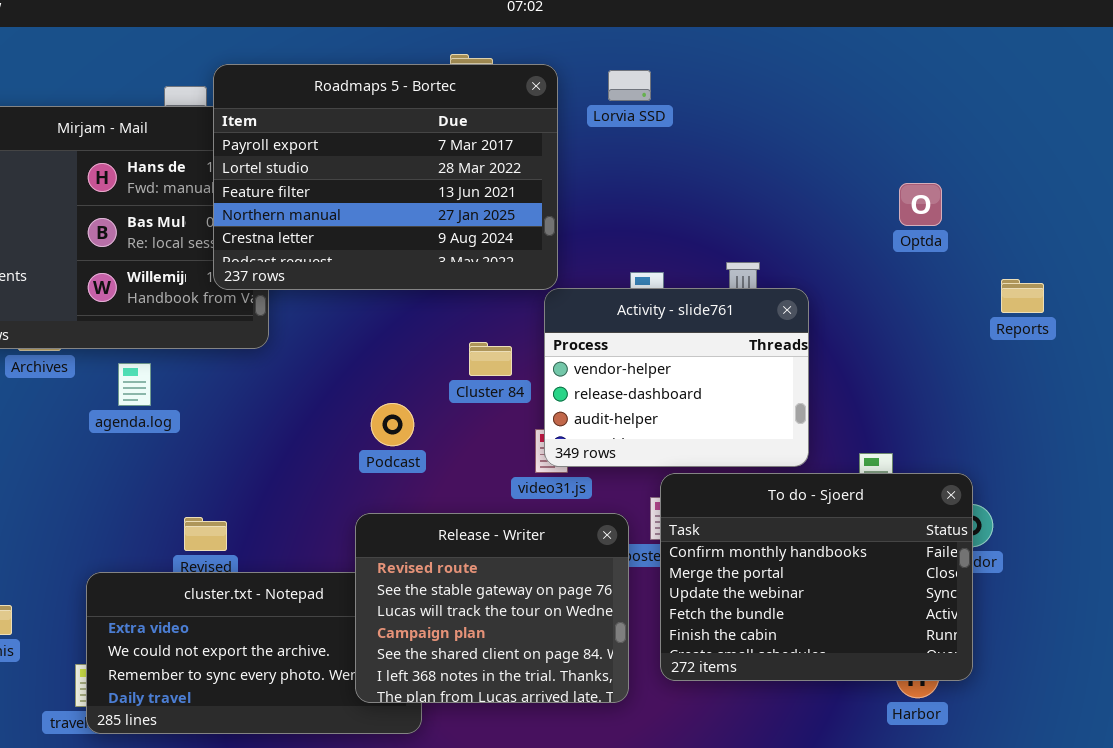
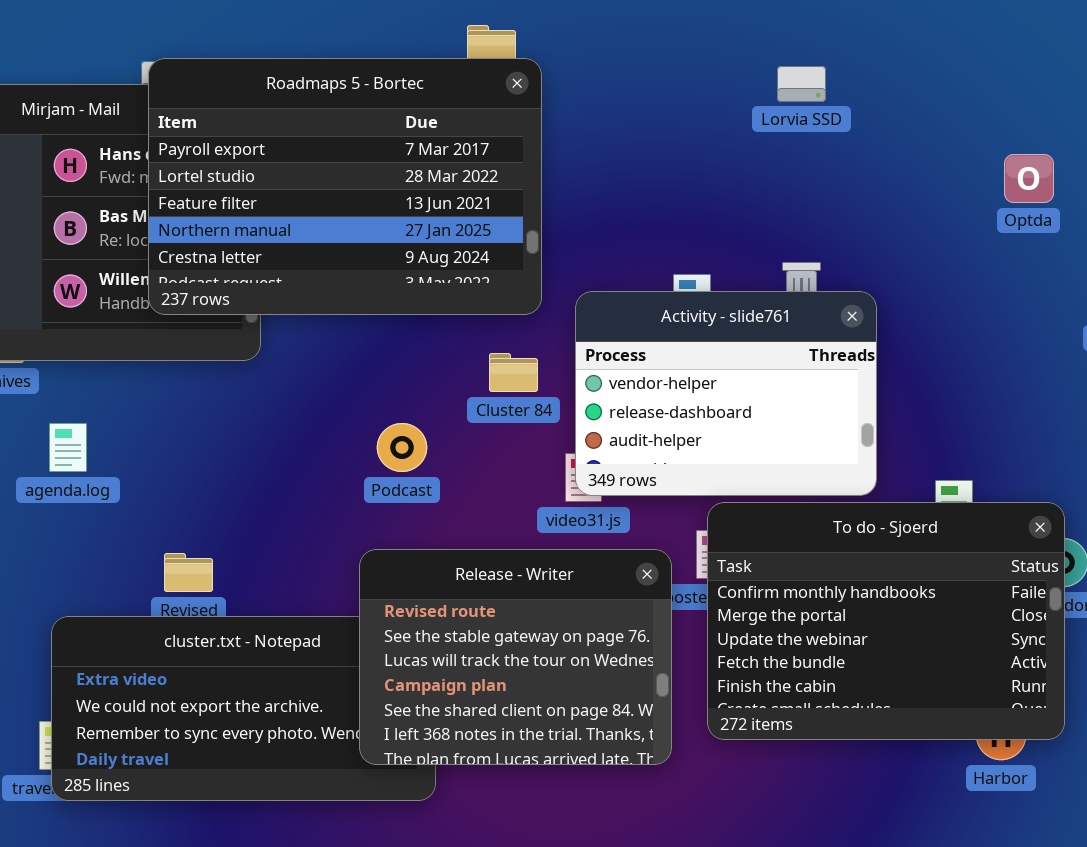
Roadmaps 5 - Bortec: [213,64,558,290] -> [148,58,542,315], moved
Lorvia SSD: [608,70,651,101] -> [777,66,826,102], moved
Optda: [899,183,942,226] -> [1004,154,1054,203], moved
agenda.log: [118,363,151,406] -> [49,423,87,472], moved

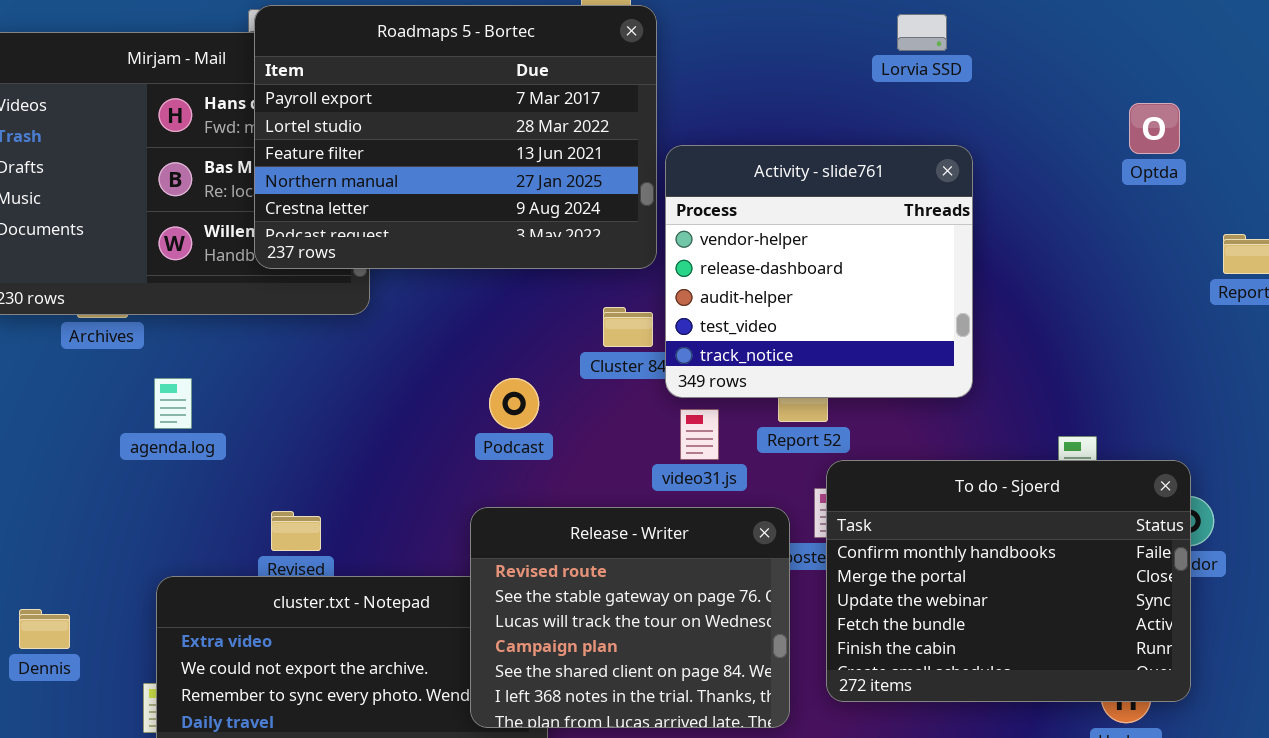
Activity - slide761: [575,291,877,496] -> [665,145,973,398], moved, resized

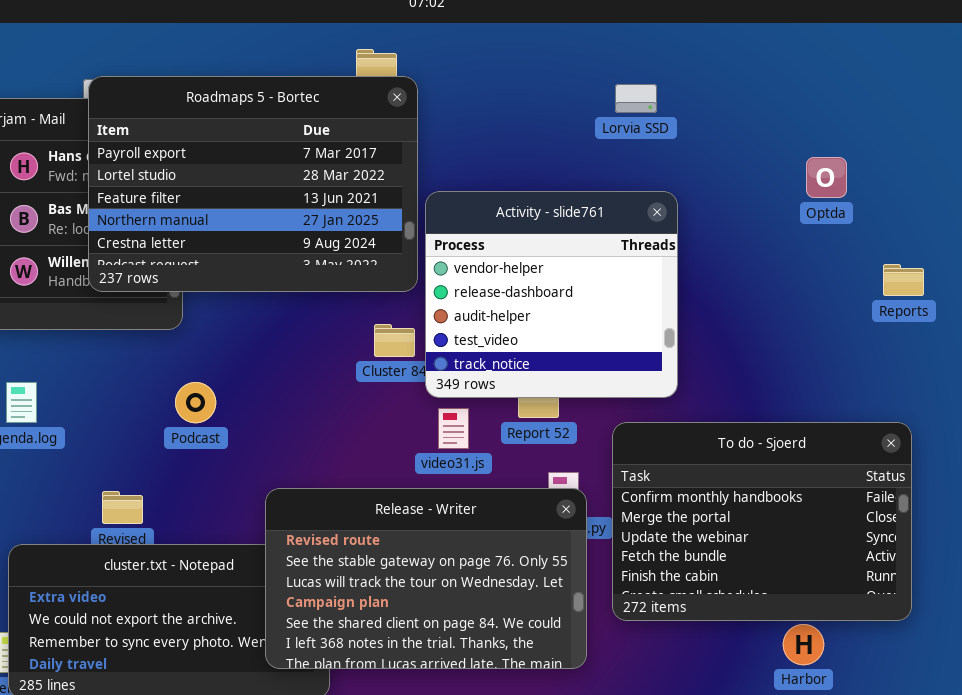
Podcast: [489,378,539,429] -> [175,382,216,423], moved
To do - Sjoerd: [826,460,1191,702] -> [612,422,912,621], moved
Release - Writer: [470,507,790,728] -> [265,488,587,669], resized

